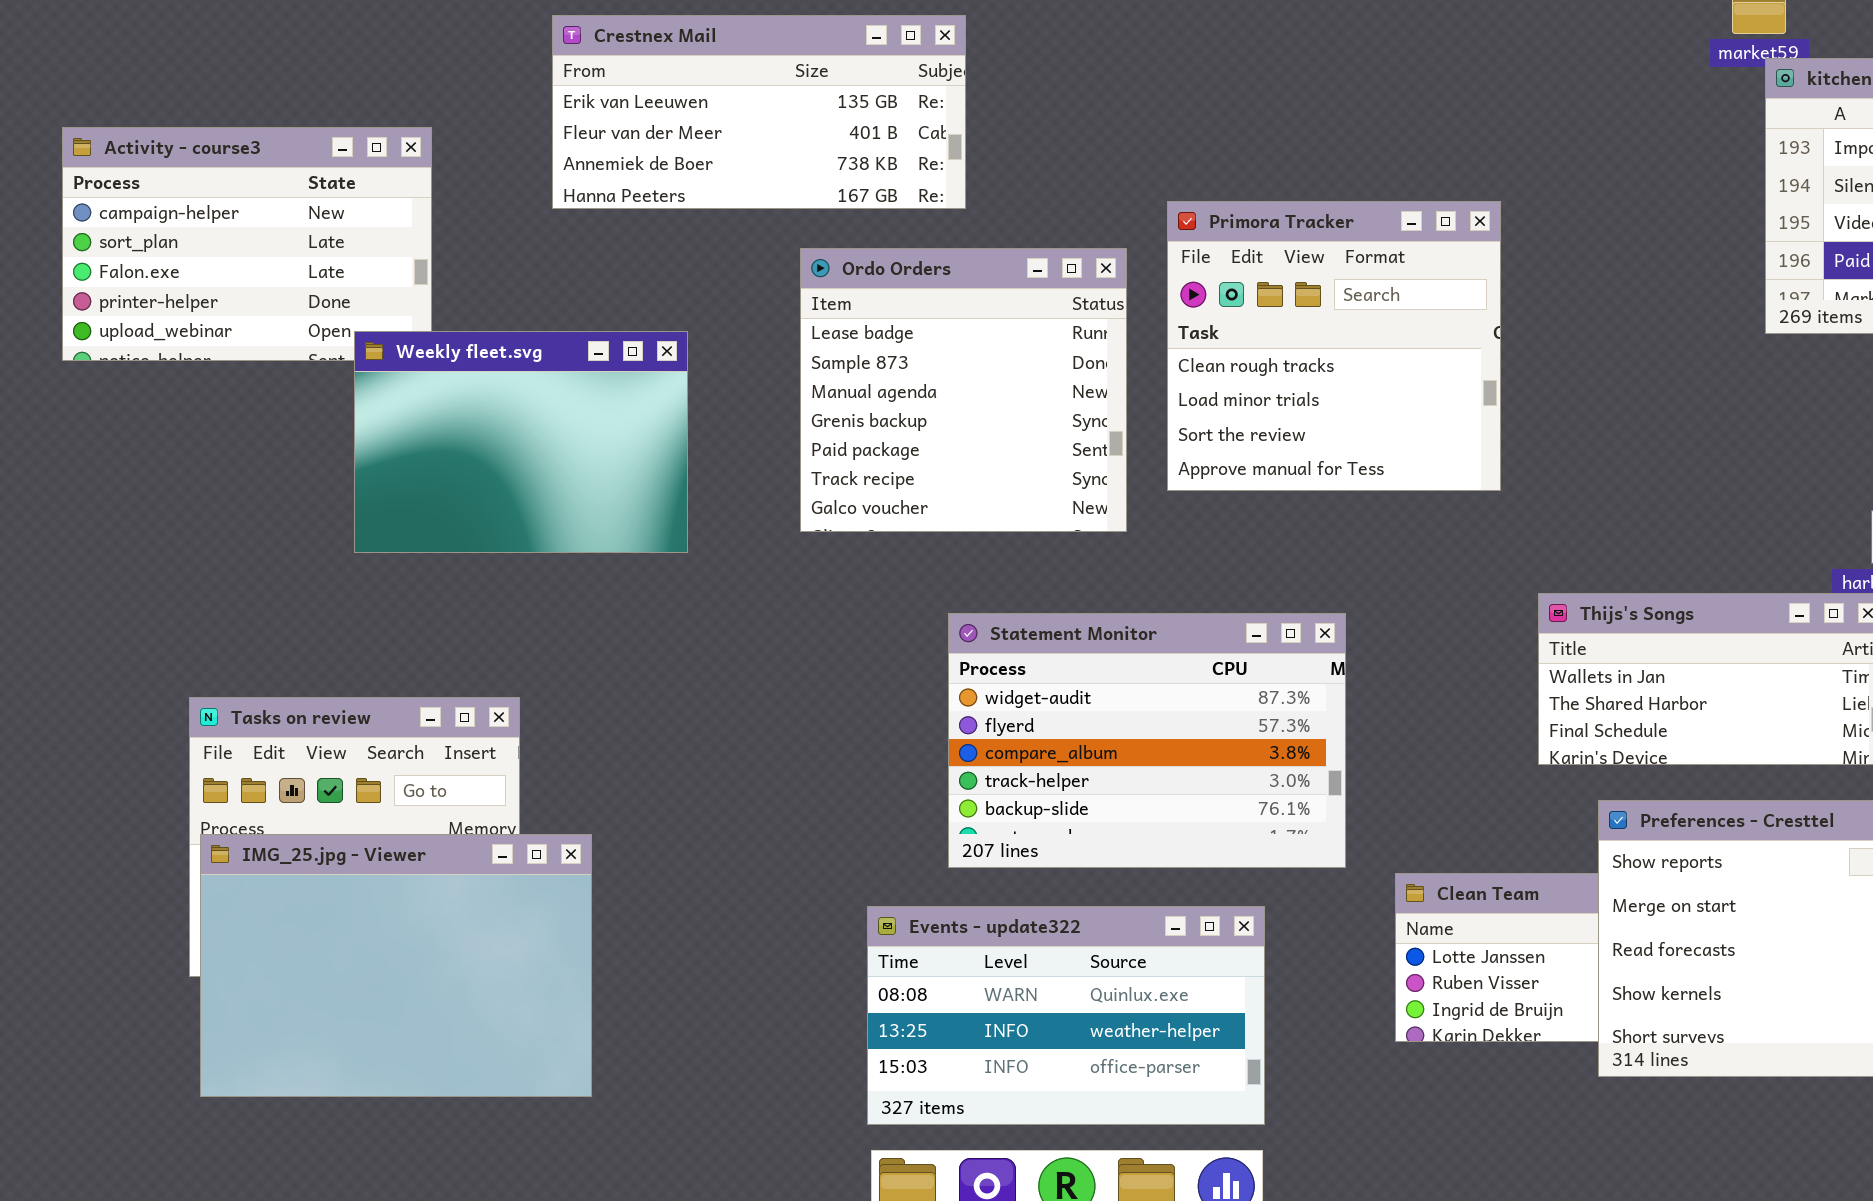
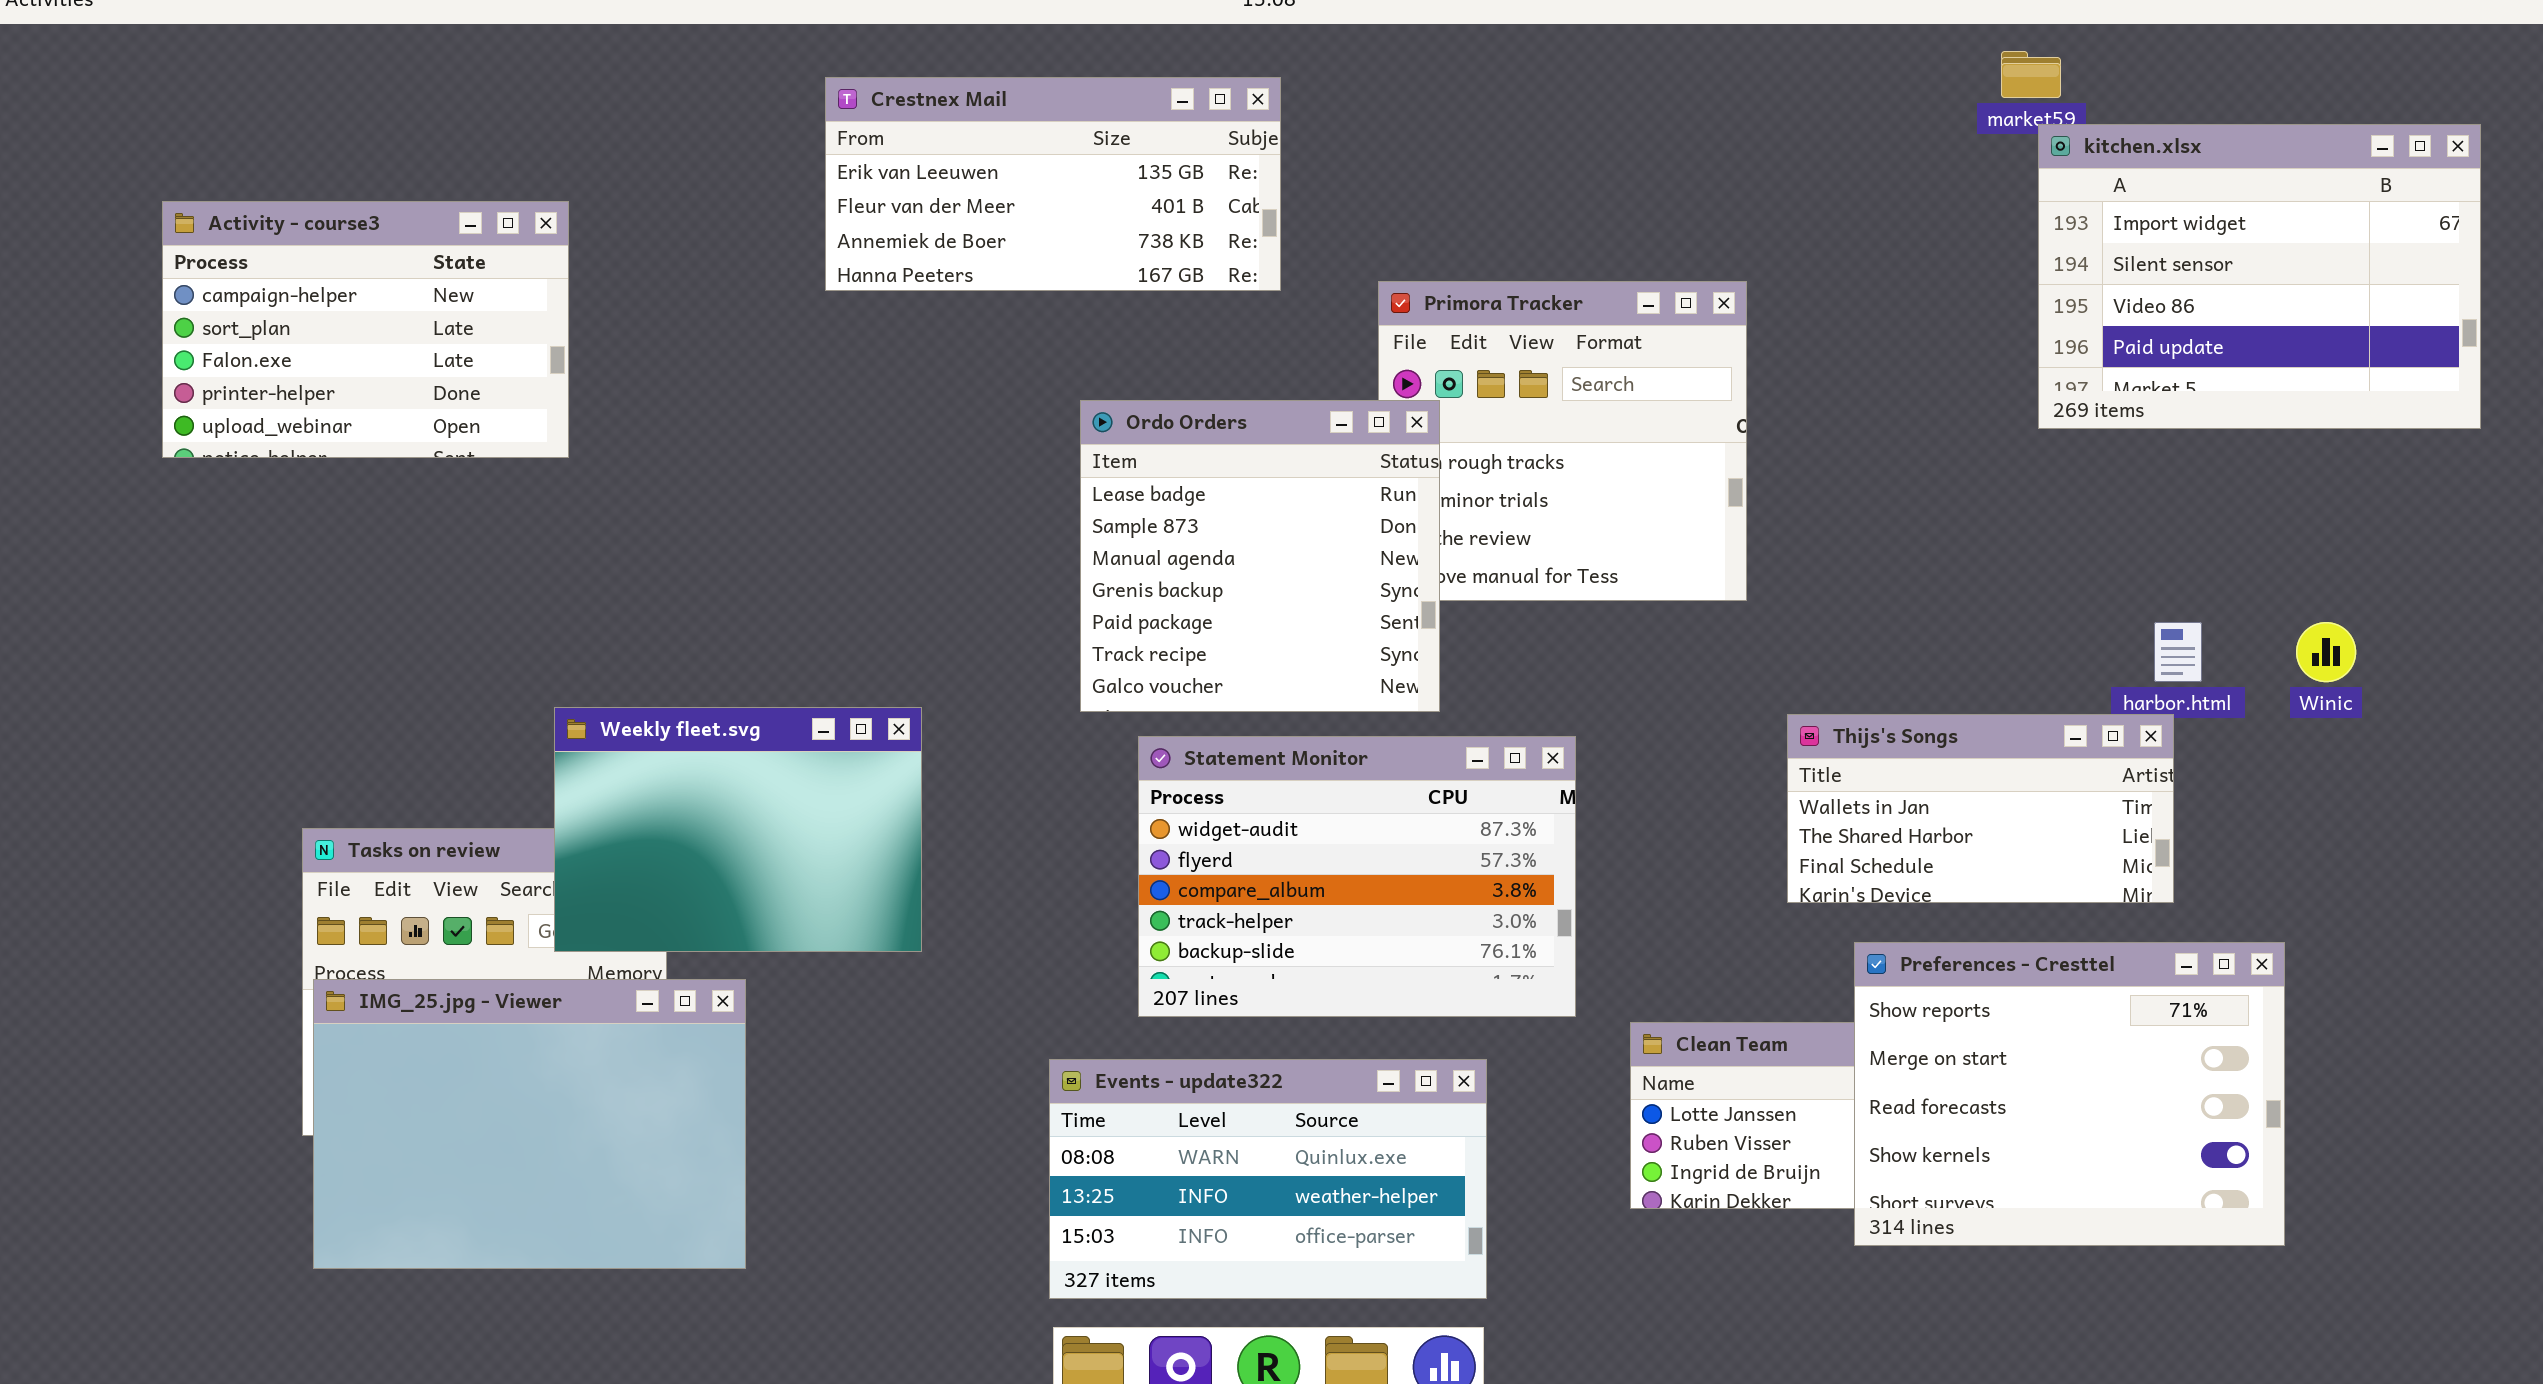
Crestnex Mail: [552,15,966,209] -> [825,77,1281,291], moved
Ordo Orders: [800,248,1127,532] -> [1080,400,1440,712], moved
Weekly fleet.svg: [354,331,688,553] -> [554,707,922,952], moved

